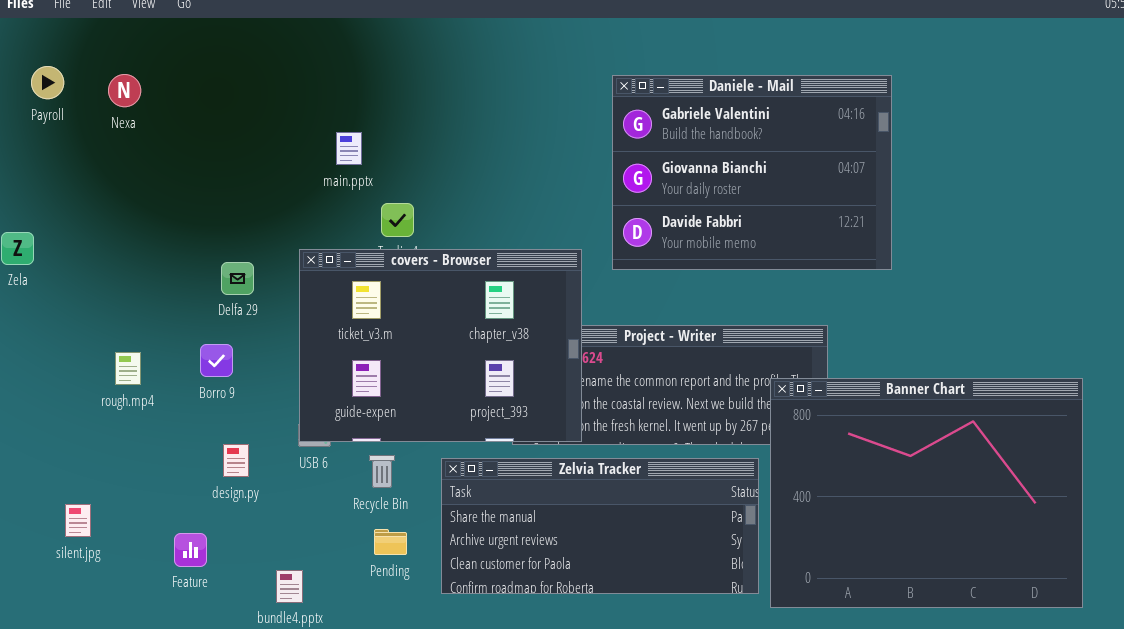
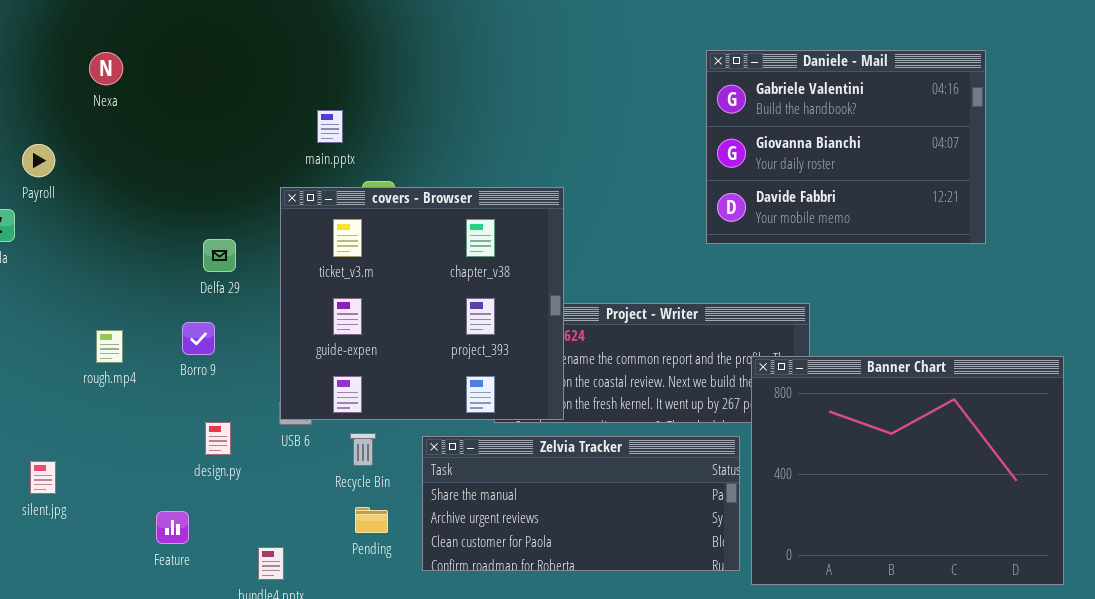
Payroll: [31,66,64,99] -> [22,144,55,177], moved
Daniele - Mail: [612,75,892,270] -> [706,50,986,244], moved
covers - Browser: [299,249,582,442] -> [280,187,564,420], resized
silent.jpg: [65,504,91,537] -> [30,461,56,494], moved

